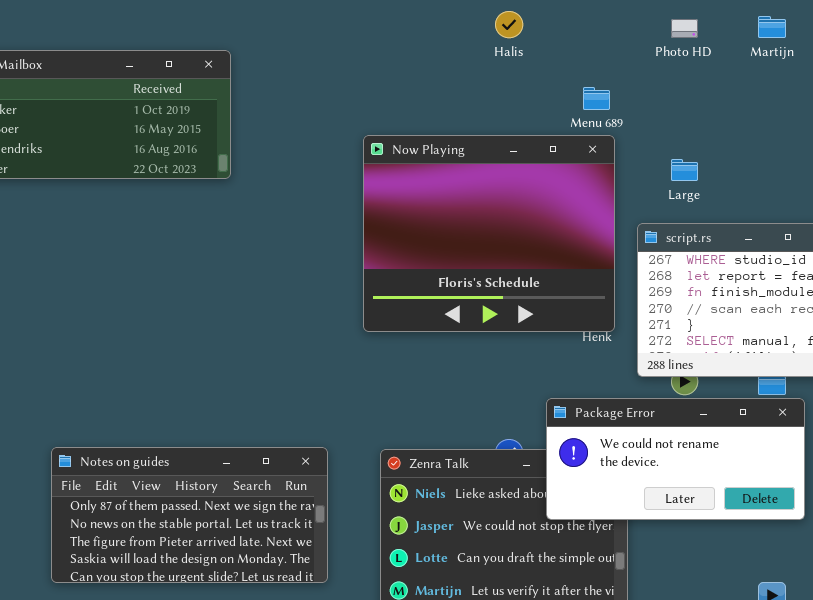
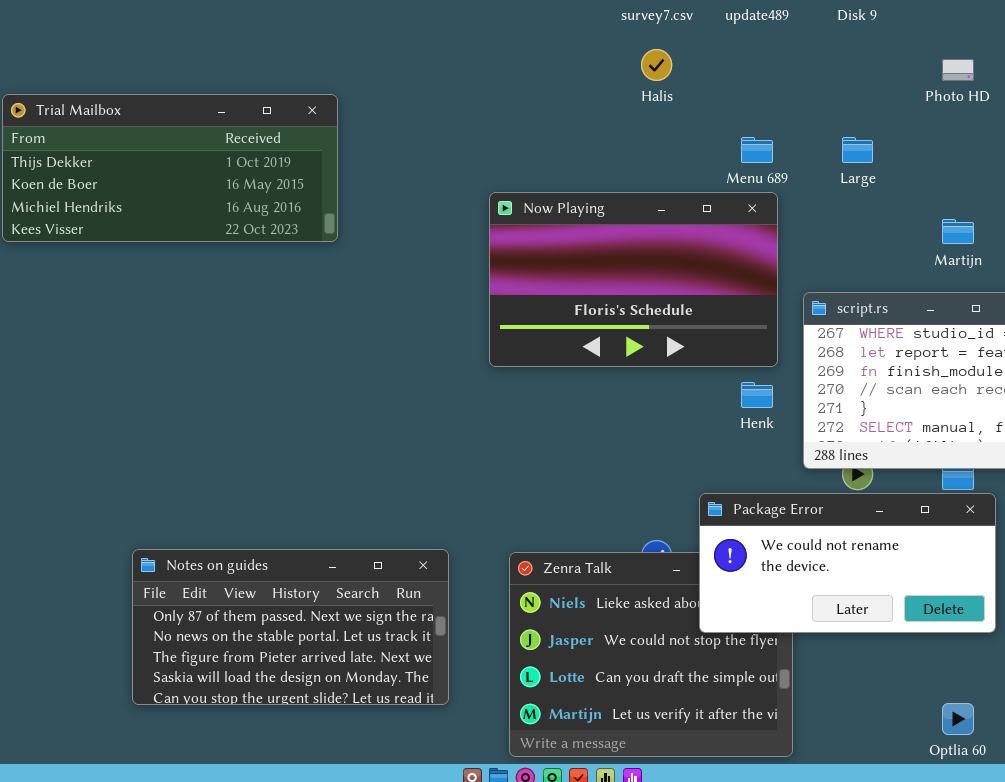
Martijn: [758,16,786,38] -> [942,219,974,244], moved
Photo HD: [671,19,698,38] -> [942,59,974,81], moved
Now Playing: [363,135,615,332] -> [489,192,778,367], resized
Large: [671,159,698,181] -> [842,137,873,163], moved

